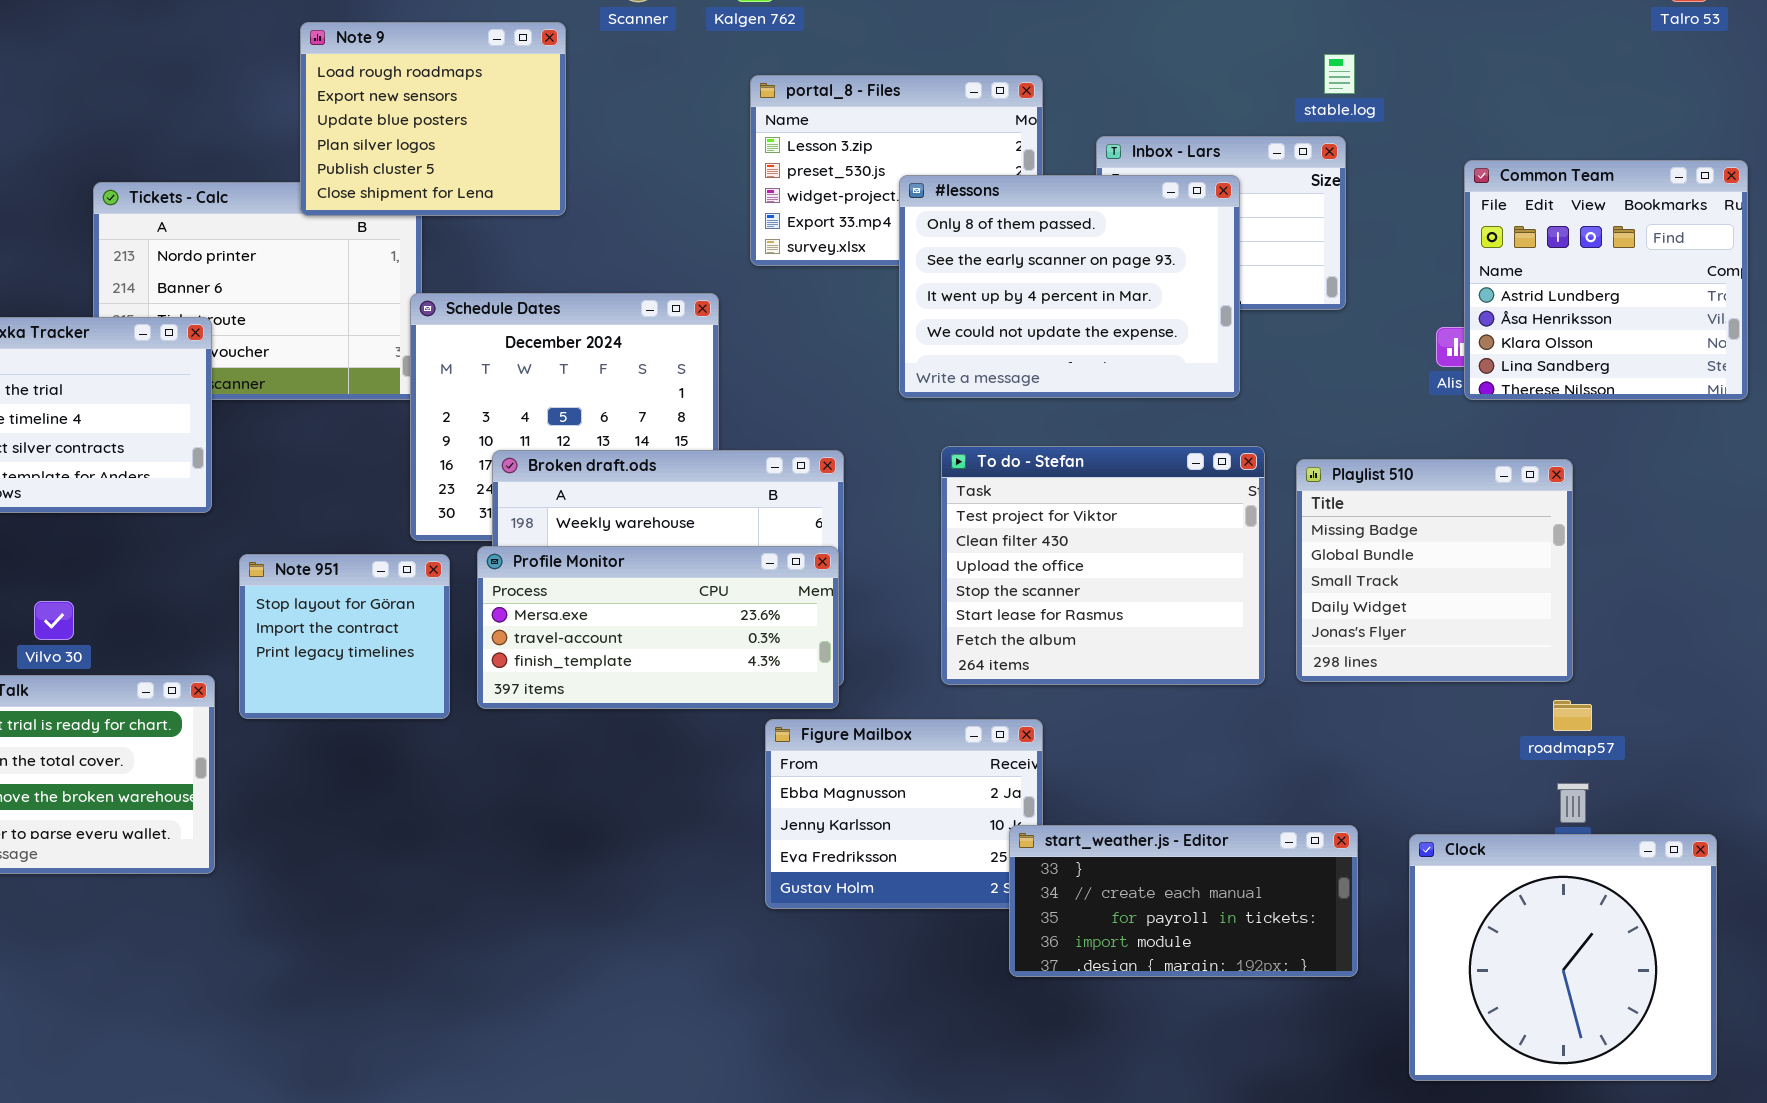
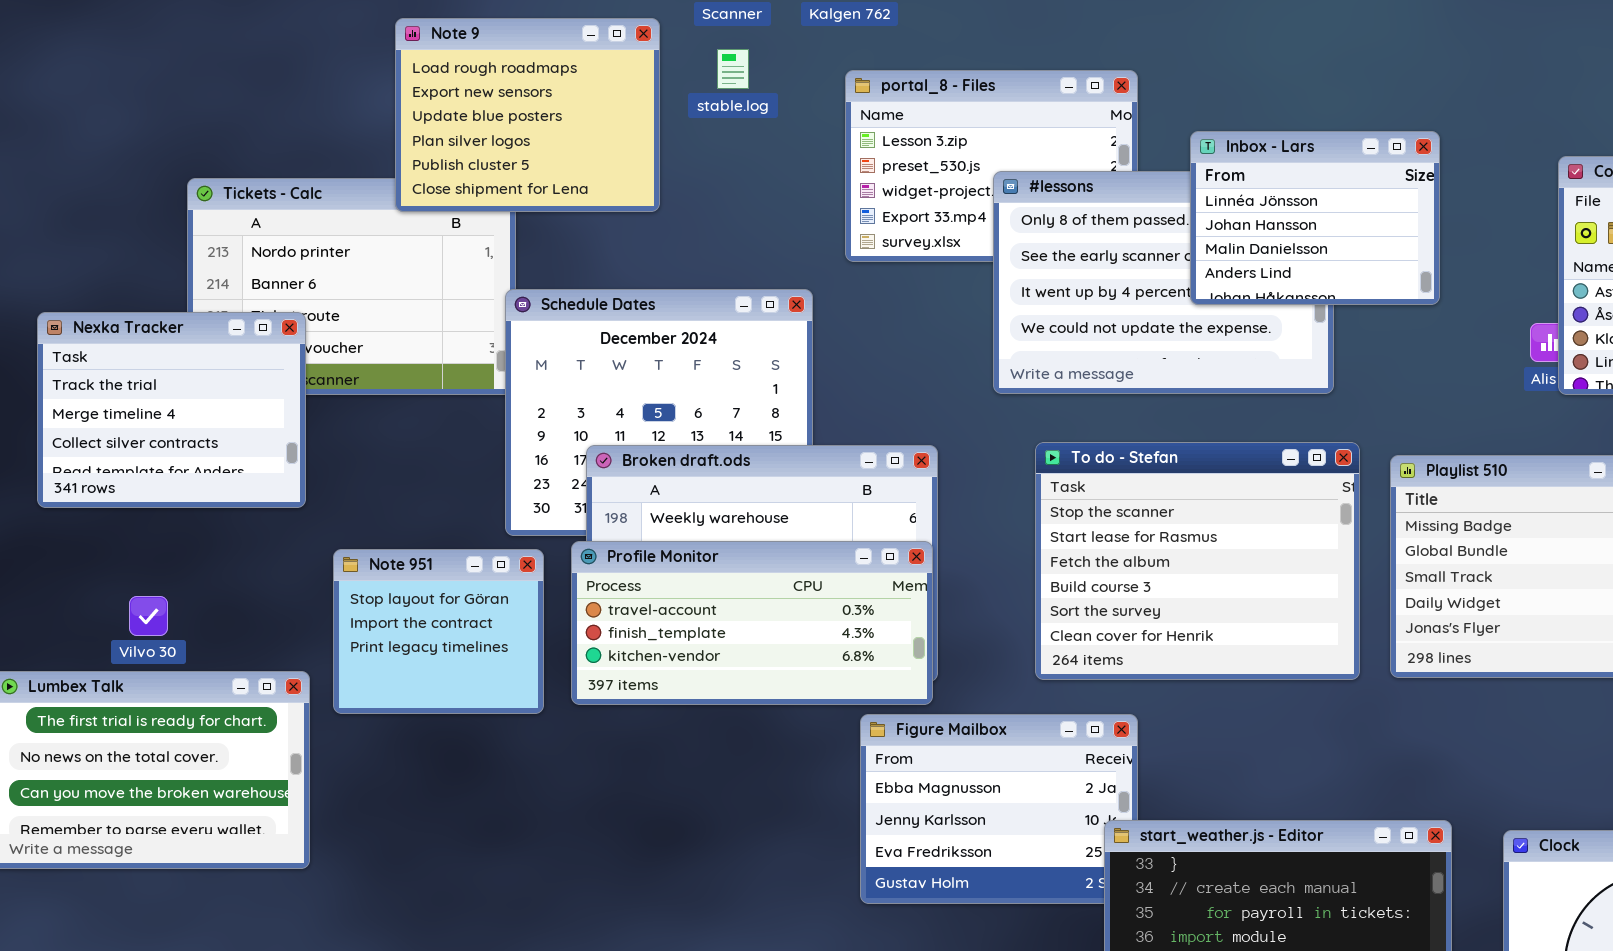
stable.log: [1324,54,1355,94] -> [717,49,749,89], moved
Inbox - Lars: [1096,136,1346,310] -> [1190,131,1440,305], raised
To do - Stefan: [941,446,1265,685] -> [1035,442,1360,680], scrolled down 3 rows
Profile Monitor: [477,546,839,709] -> [571,541,933,705], scrolled down 1 row

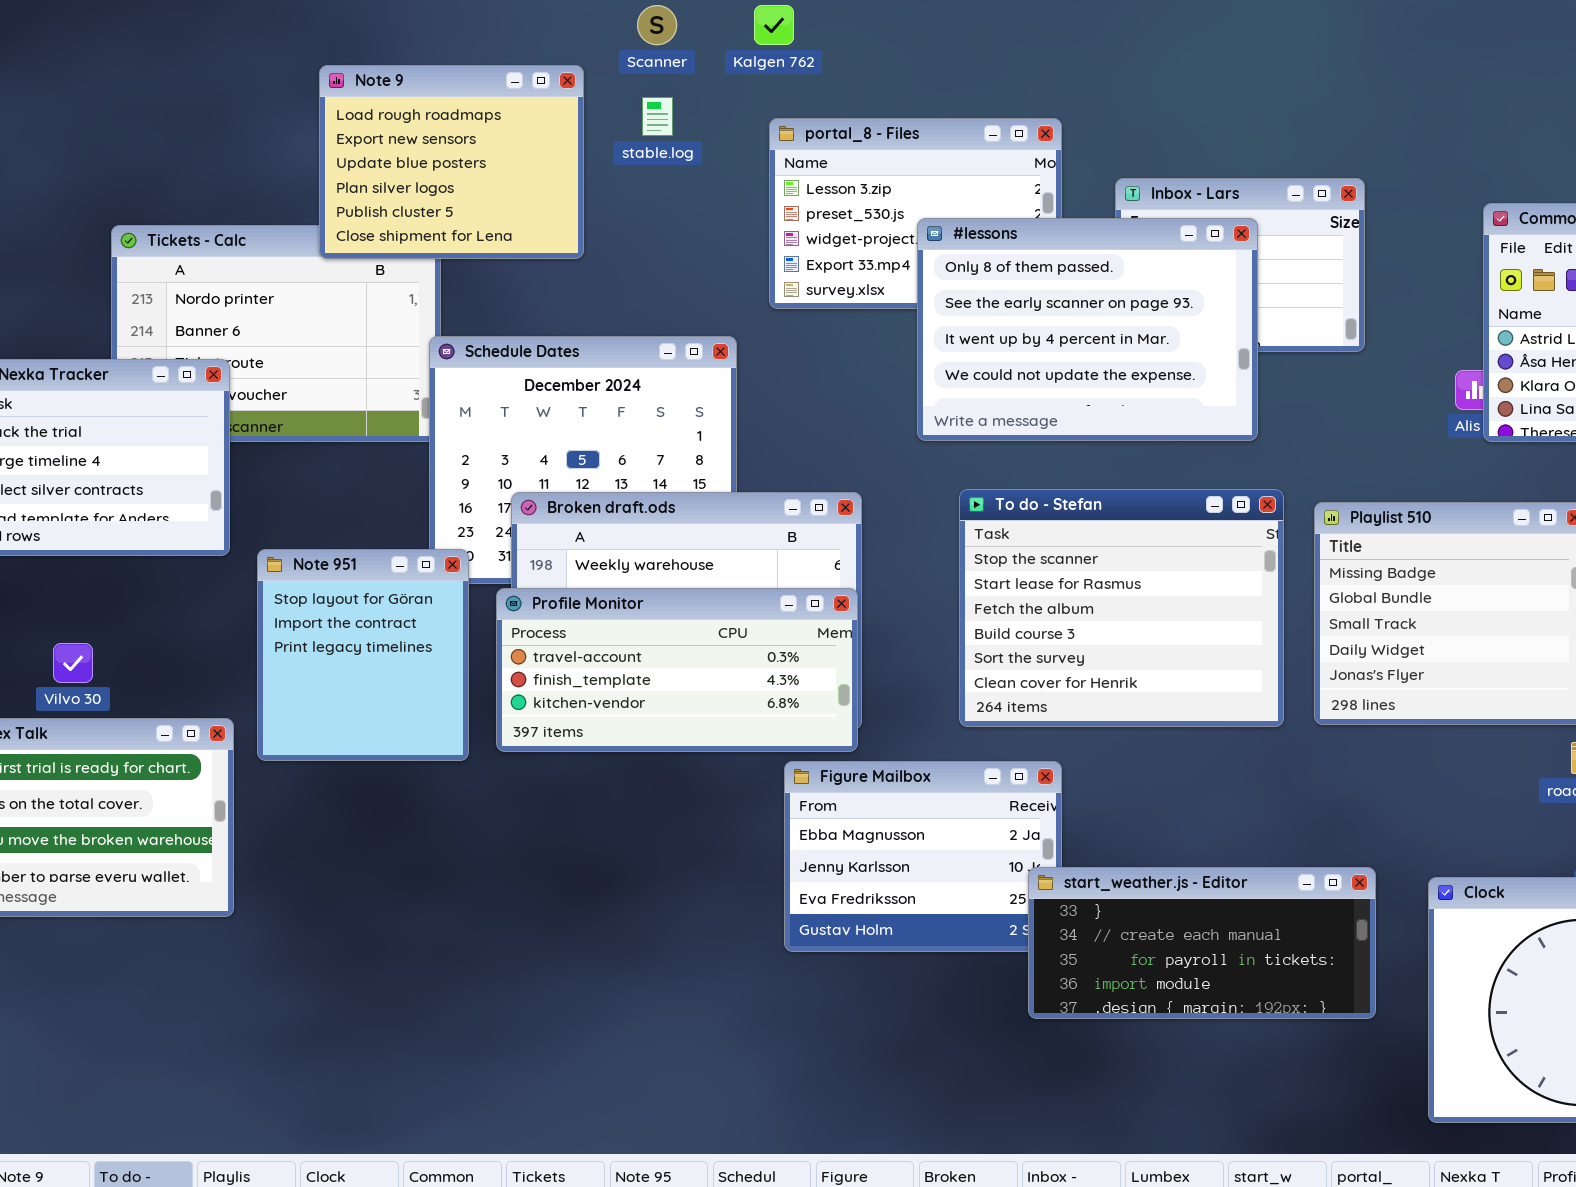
#lessons: [993,171,1334,394] -> [917,218,1258,441], raised
Note 951: [333,549,544,714] -> [257,549,469,761], resized

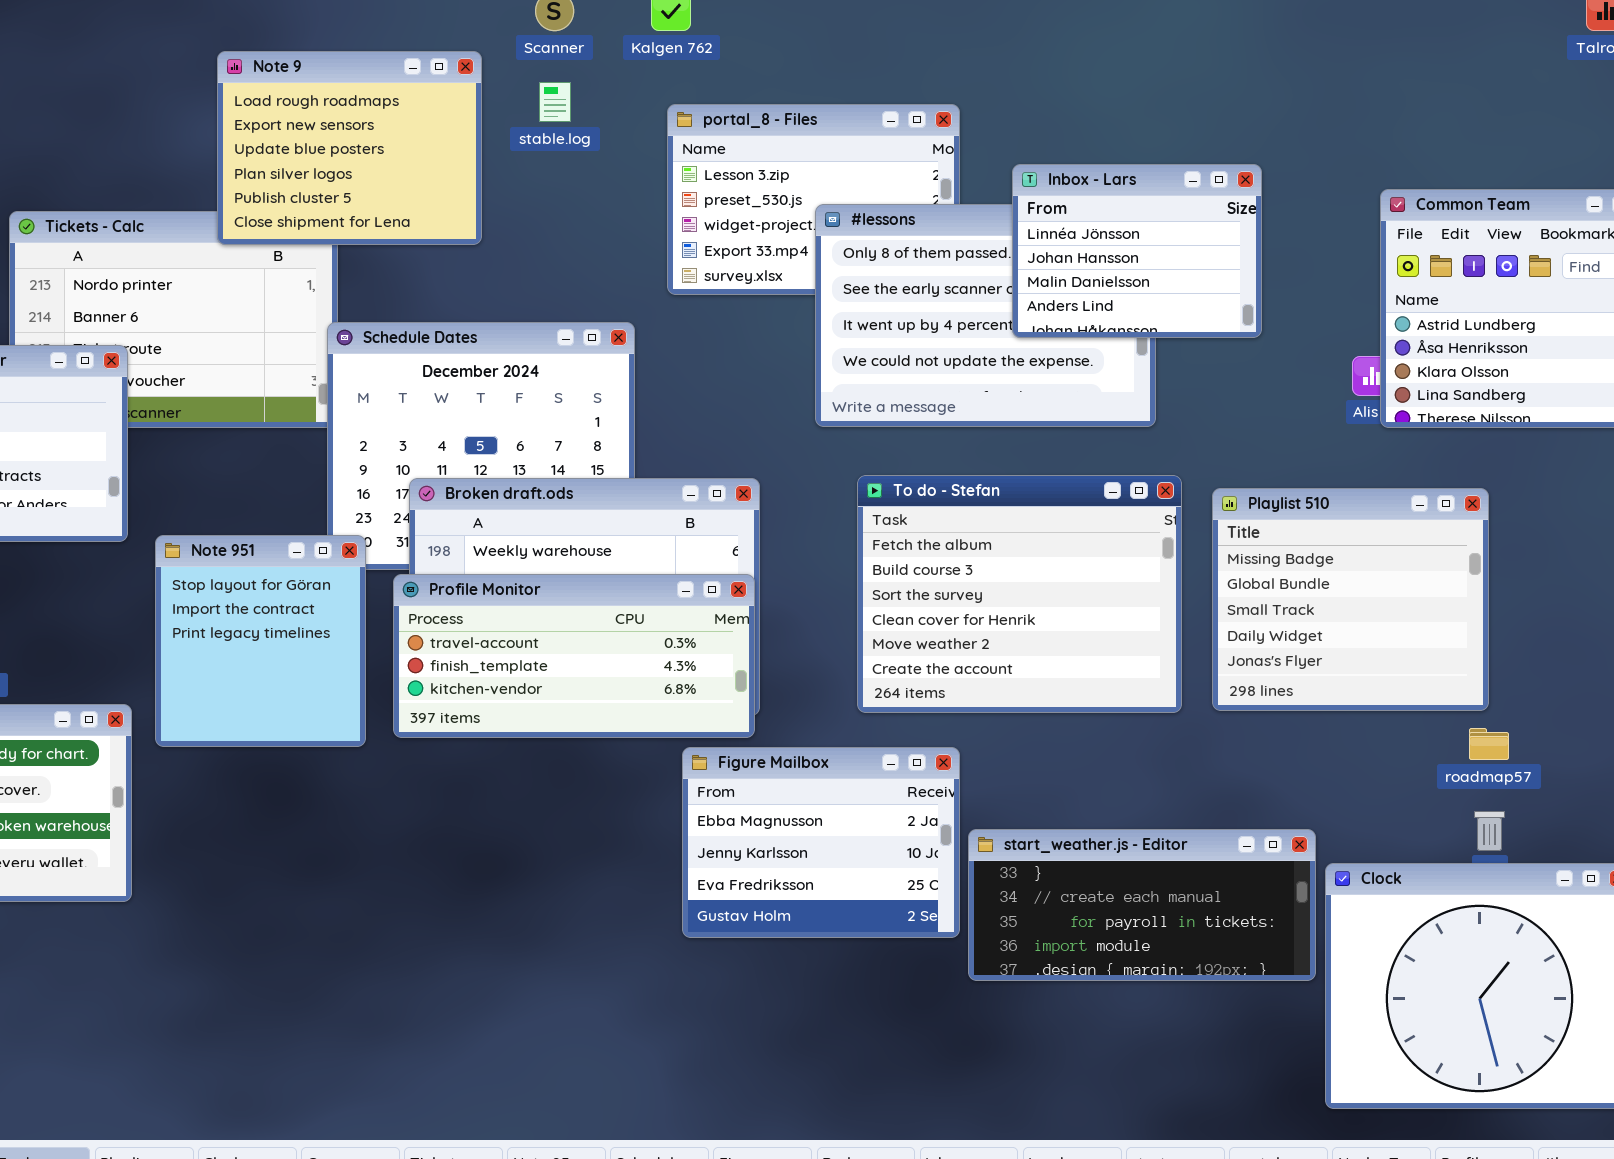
Inbox - Lars: [1115,178,1365,352] -> [1012,164,1262,338], raised
To do - Stefan: [959,489,1284,727] -> [857,475,1182,713], scrolled down 2 rows
start_weather.js - Editor: [1028,867,1376,1019] -> [968,829,1316,981], moved

